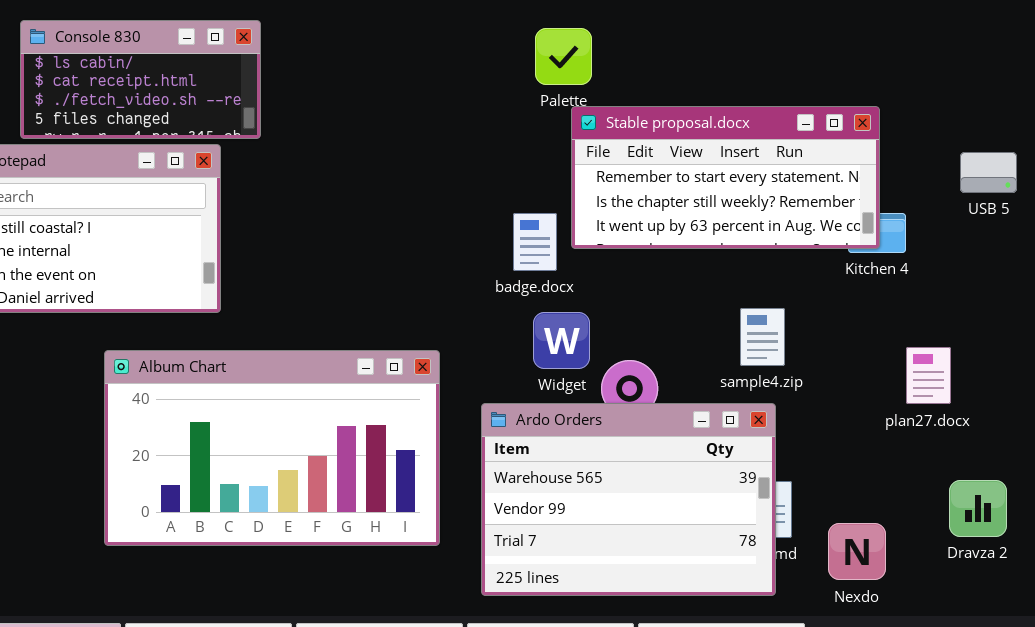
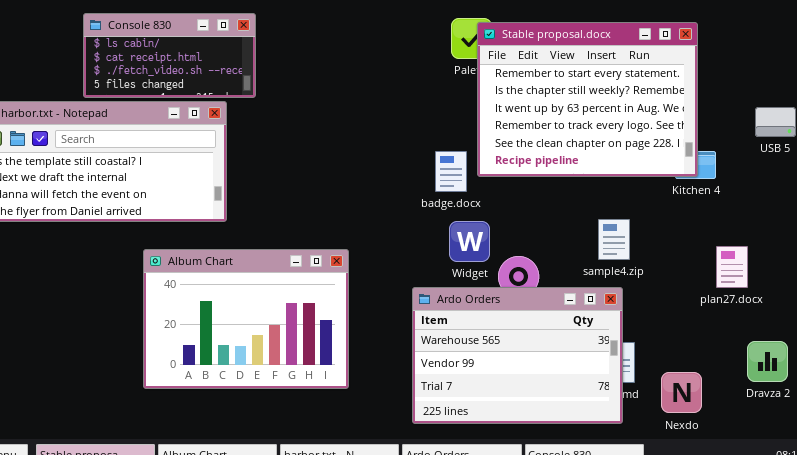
Stable proposal.docx: [571,106,880,249] -> [477,22,698,177], resized
Album Chart: [104,350,440,546] -> [143,249,349,389], resized

